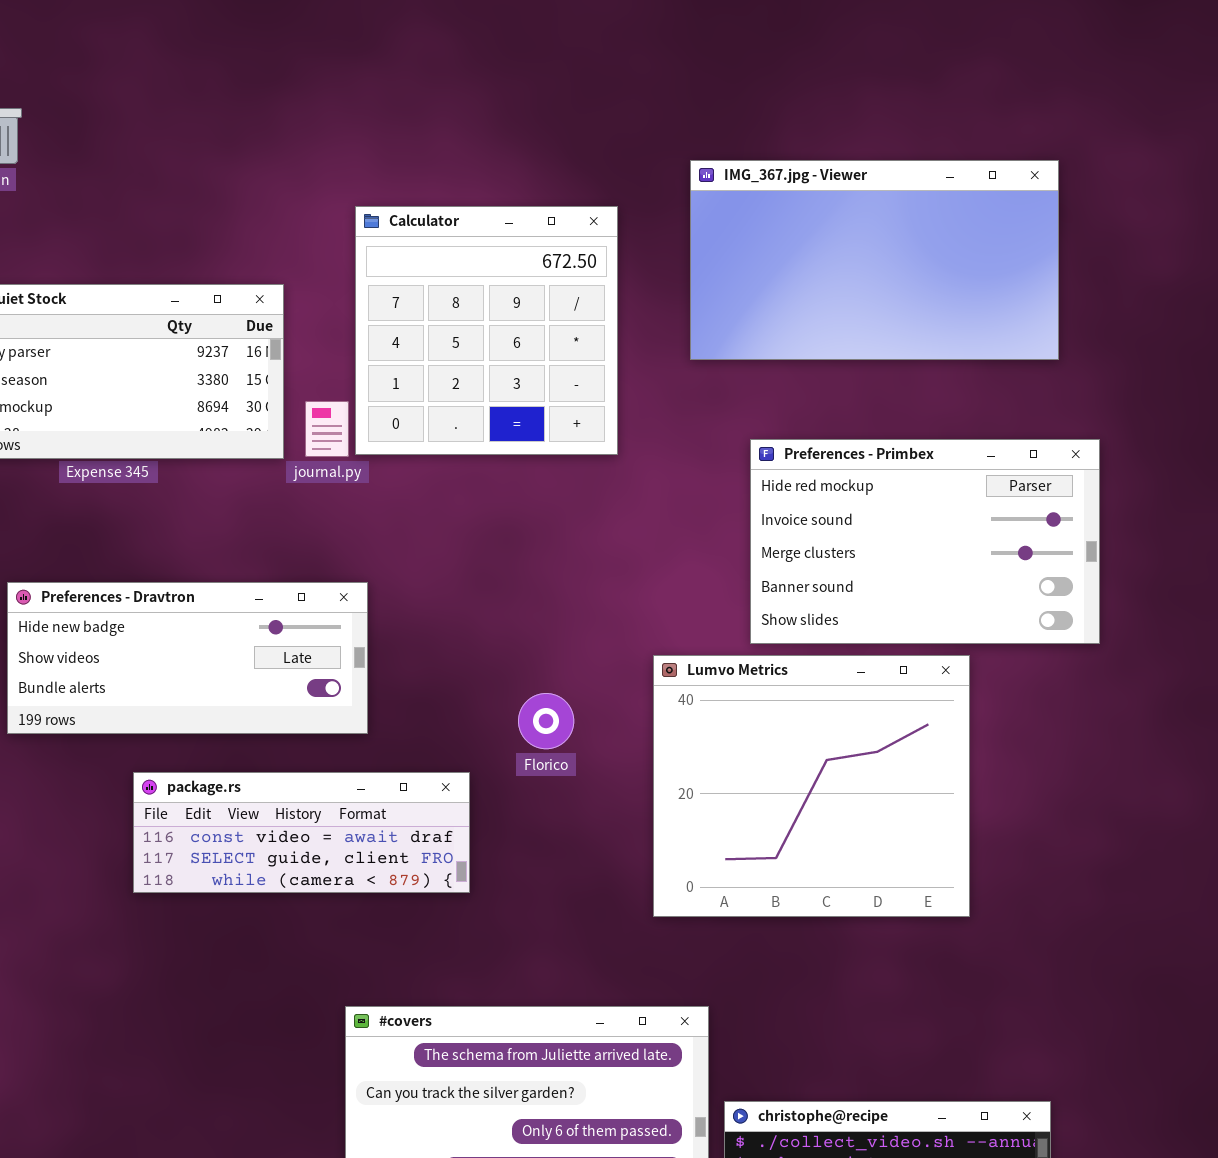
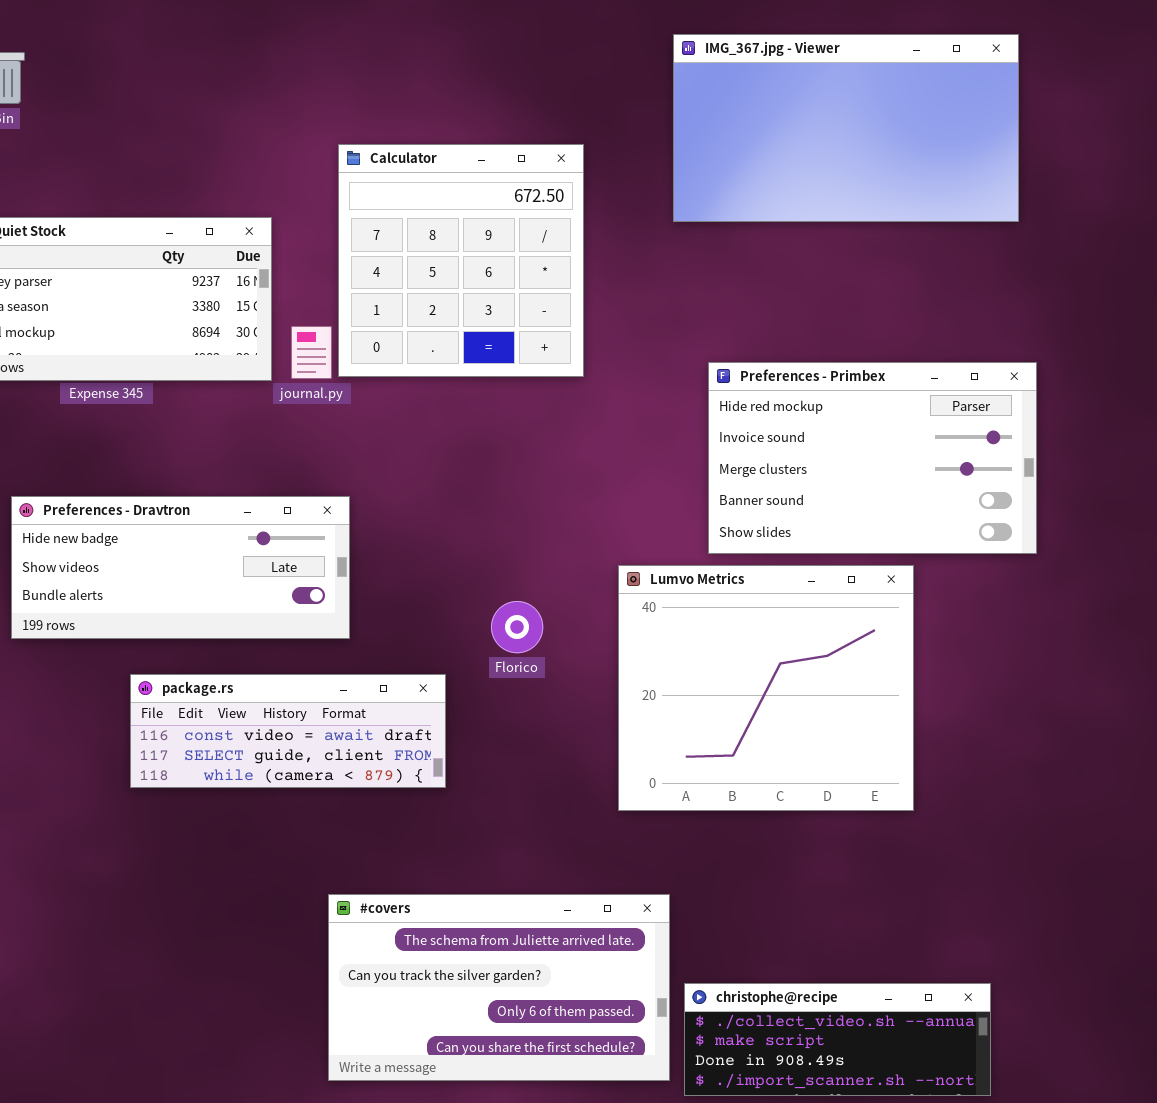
IMG_367.jpg - Viewer: [690,160,1059,360] -> [673,34,1019,222], moved

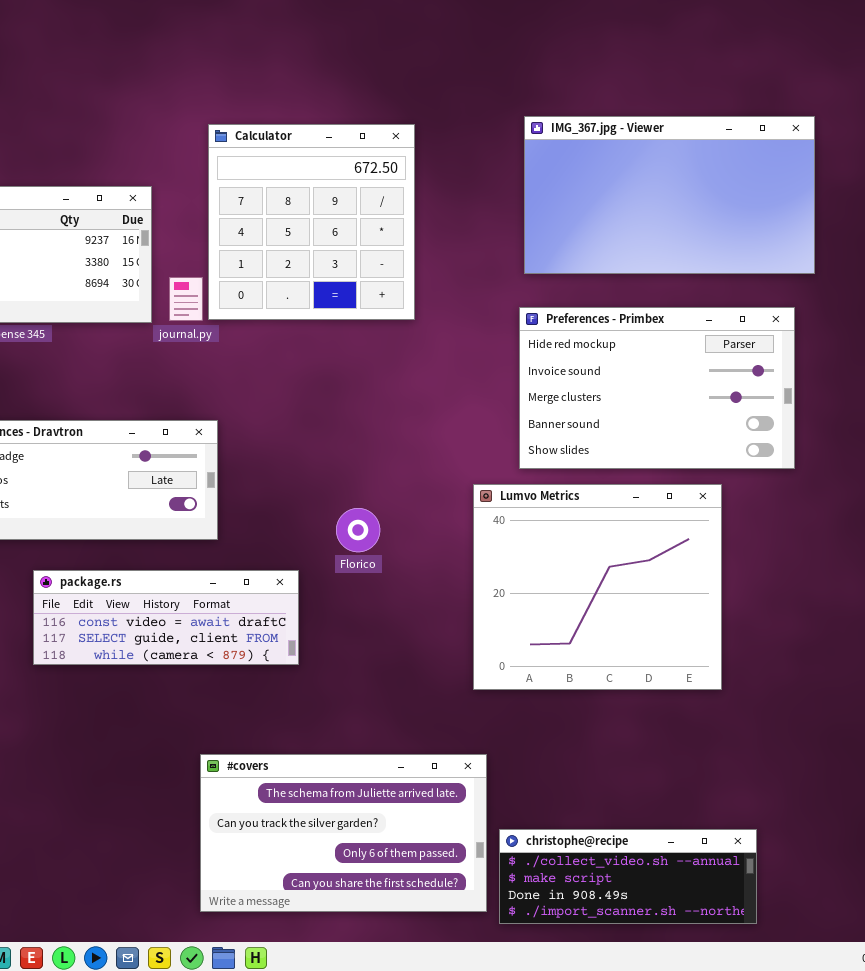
IMG_367.jpg - Viewer: [673,34,1019,222] -> [524,116,815,274], moved
Lumvo Metrics: [618,565,914,811] -> [473,484,722,690], moved

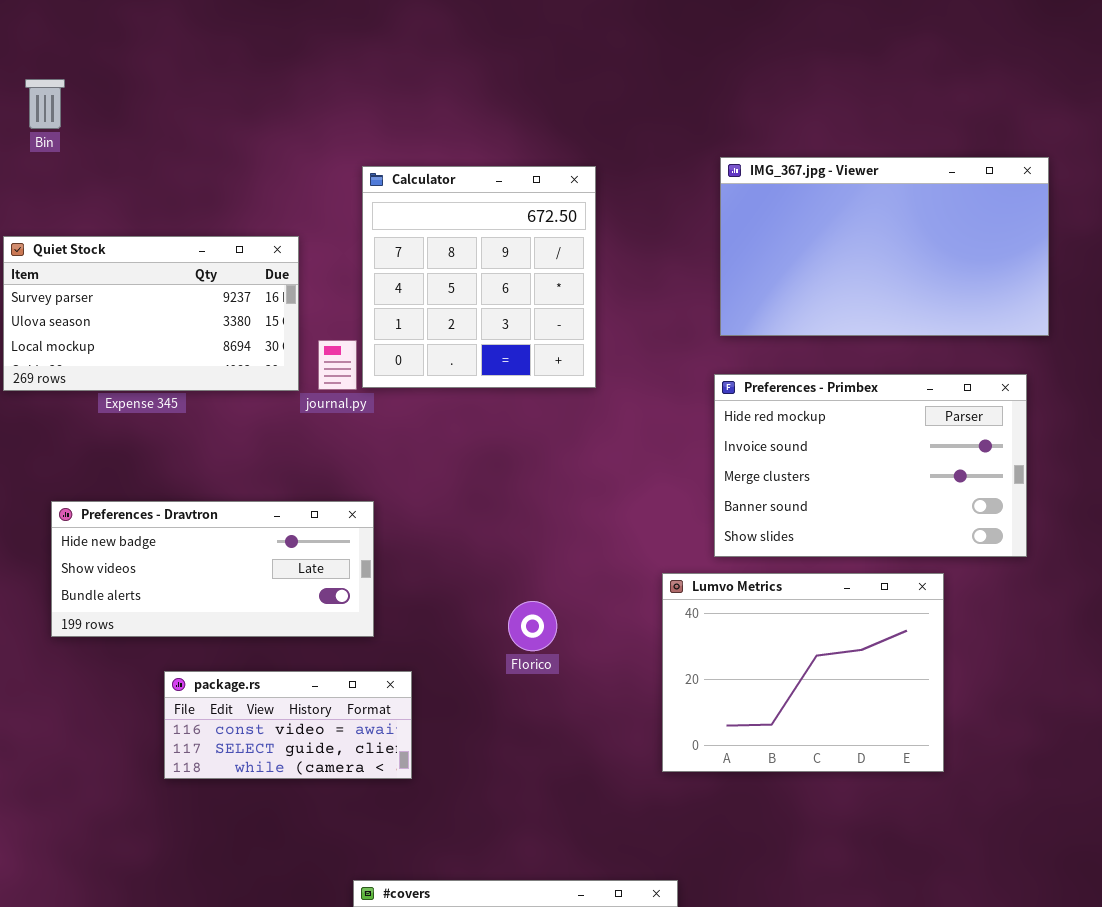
Lumvo Metrics: [473,484,722,690] -> [662,573,944,772], resized
package.rs: [33,570,299,665] -> [164,671,412,779], resized

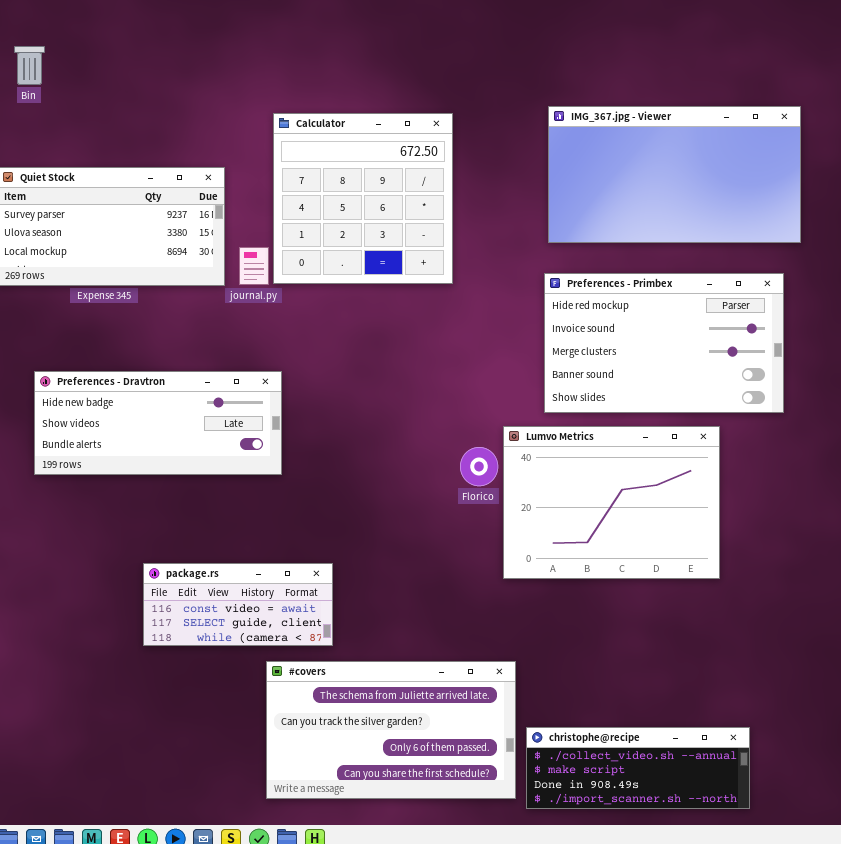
Florico: [508,601,557,651] -> [460,447,498,486], moved
package.rs: [164,671,412,779] -> [143,563,333,646], moved

